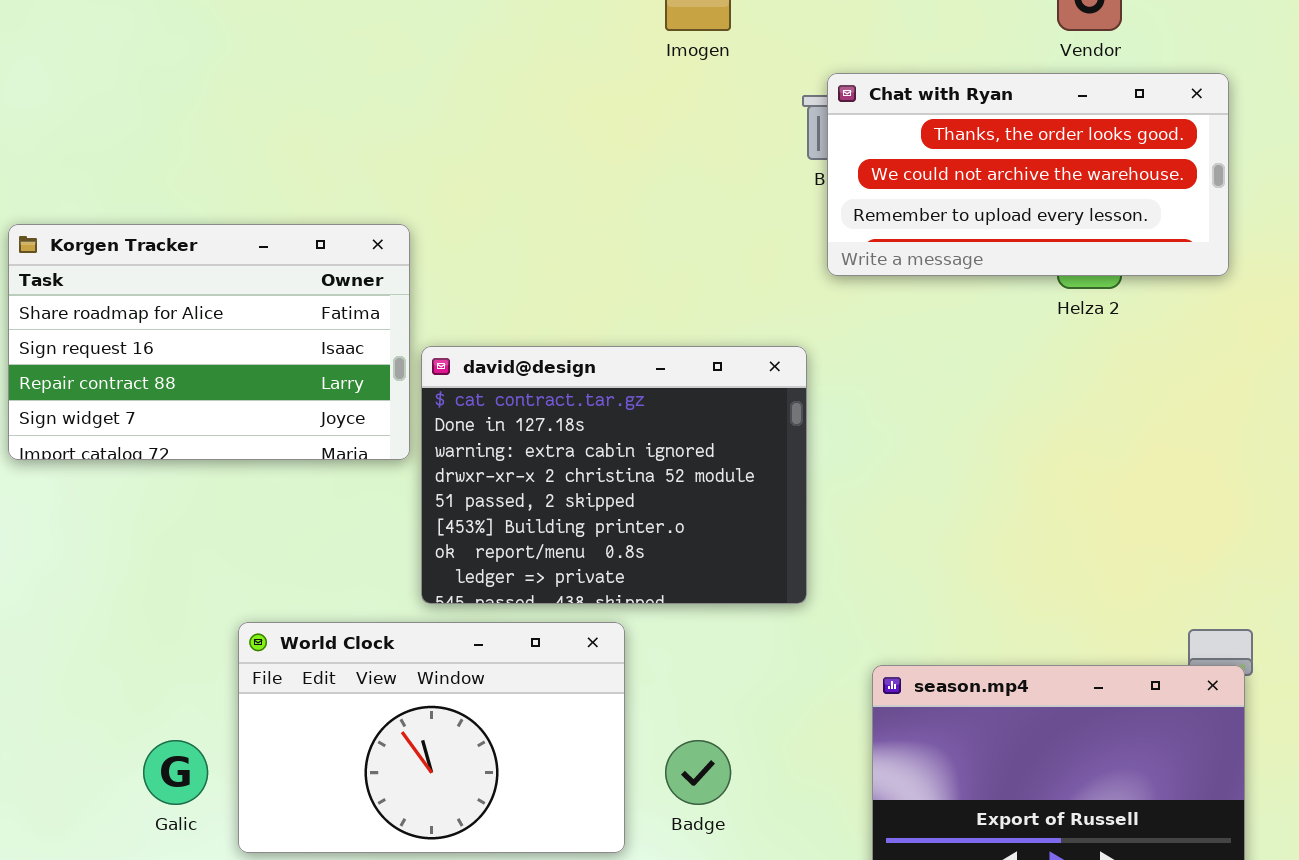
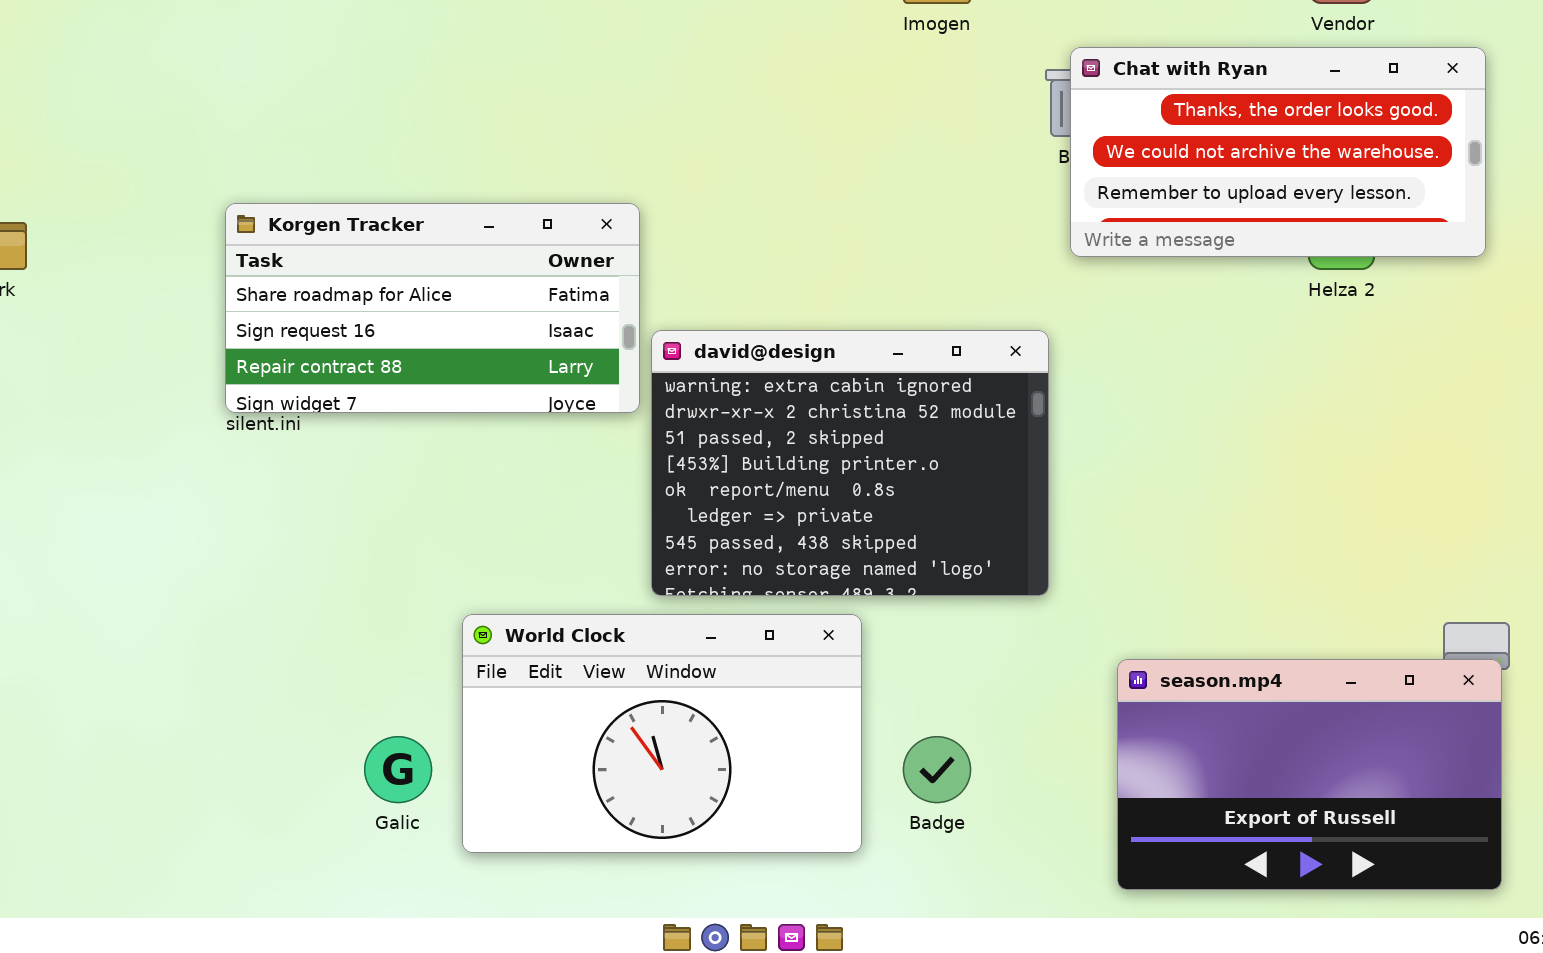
Korgen Tracker: [8,224,410,460] -> [225,203,640,413], resized
david@design: [421,346,807,604] -> [651,330,1049,596], scrolled down 2 rows

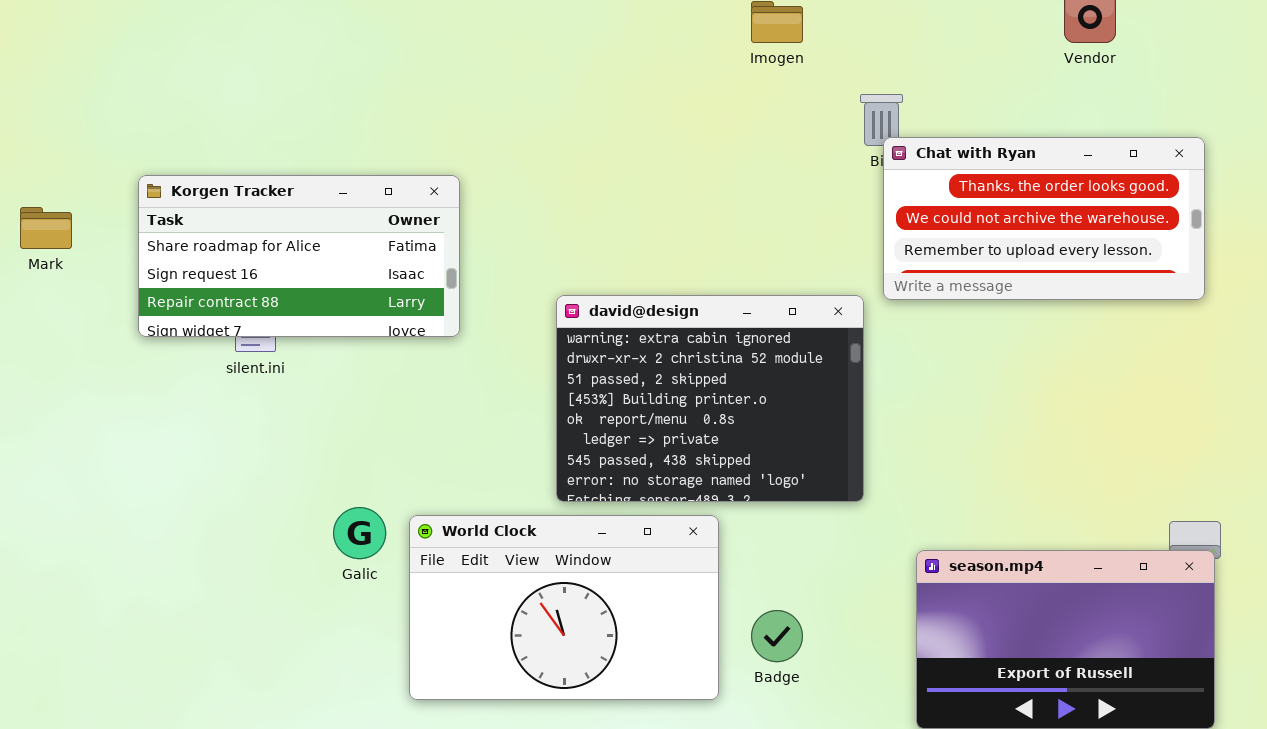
Chat with Ryan: [1070,47,1486,257] -> [883,137,1205,300], moved
Korgen Tracker: [225,203,640,413] -> [138,175,460,337], moved
Galic: [364,736,432,803] -> [333,507,386,559], moved

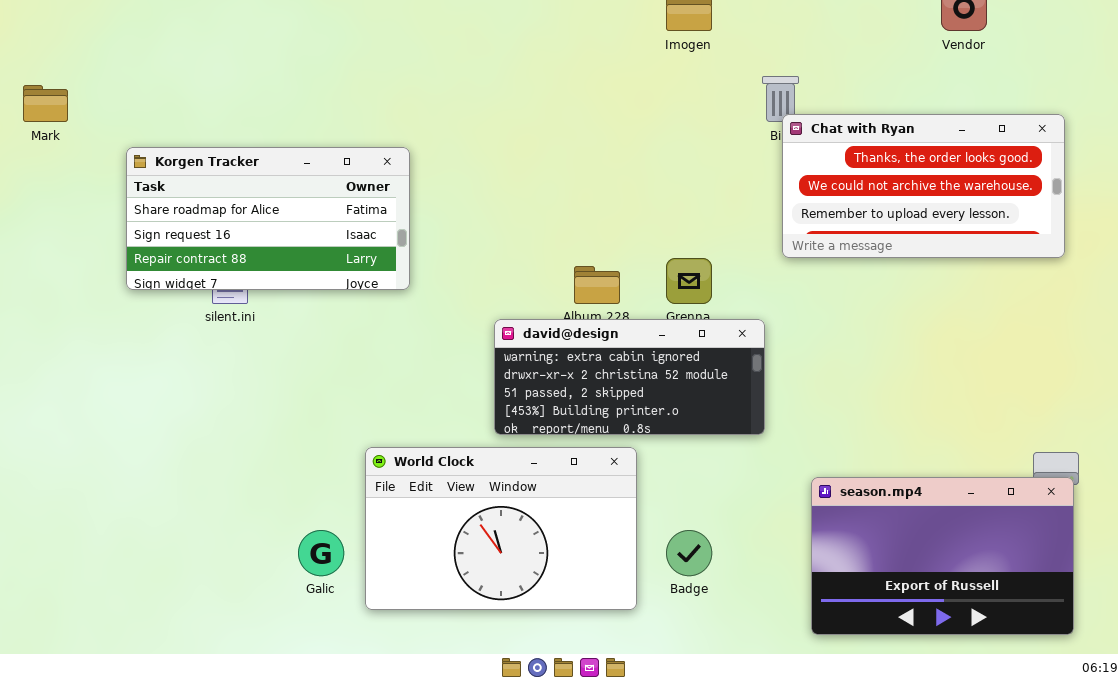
Mark: [20,207,72,249] -> [23,85,68,122], moved
david@design: [556,295,864,502] -> [494,319,765,435], resized
Galic: [333,507,386,559] -> [298,530,344,576], moved

